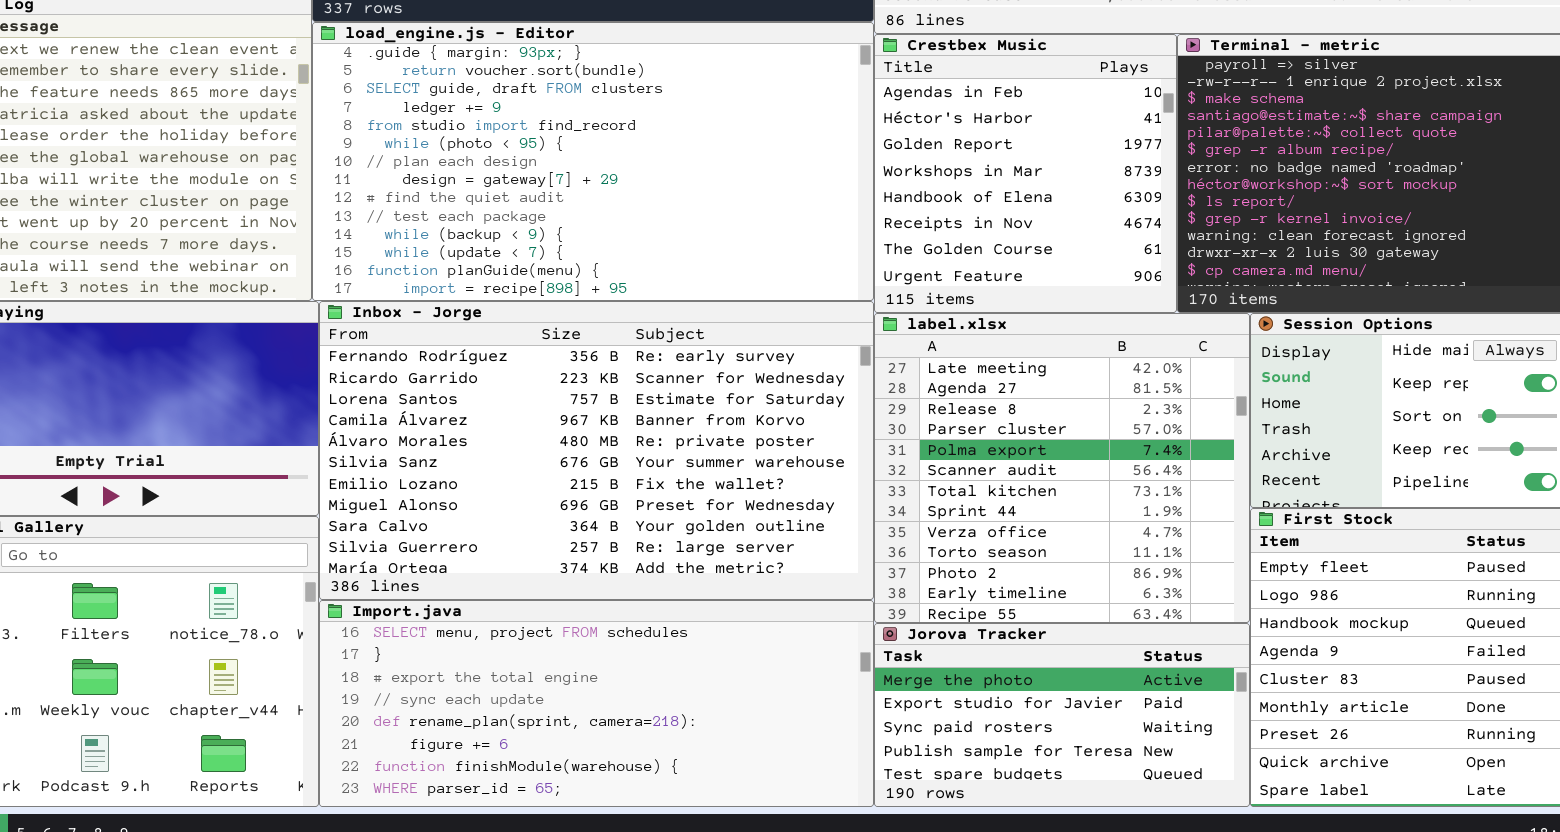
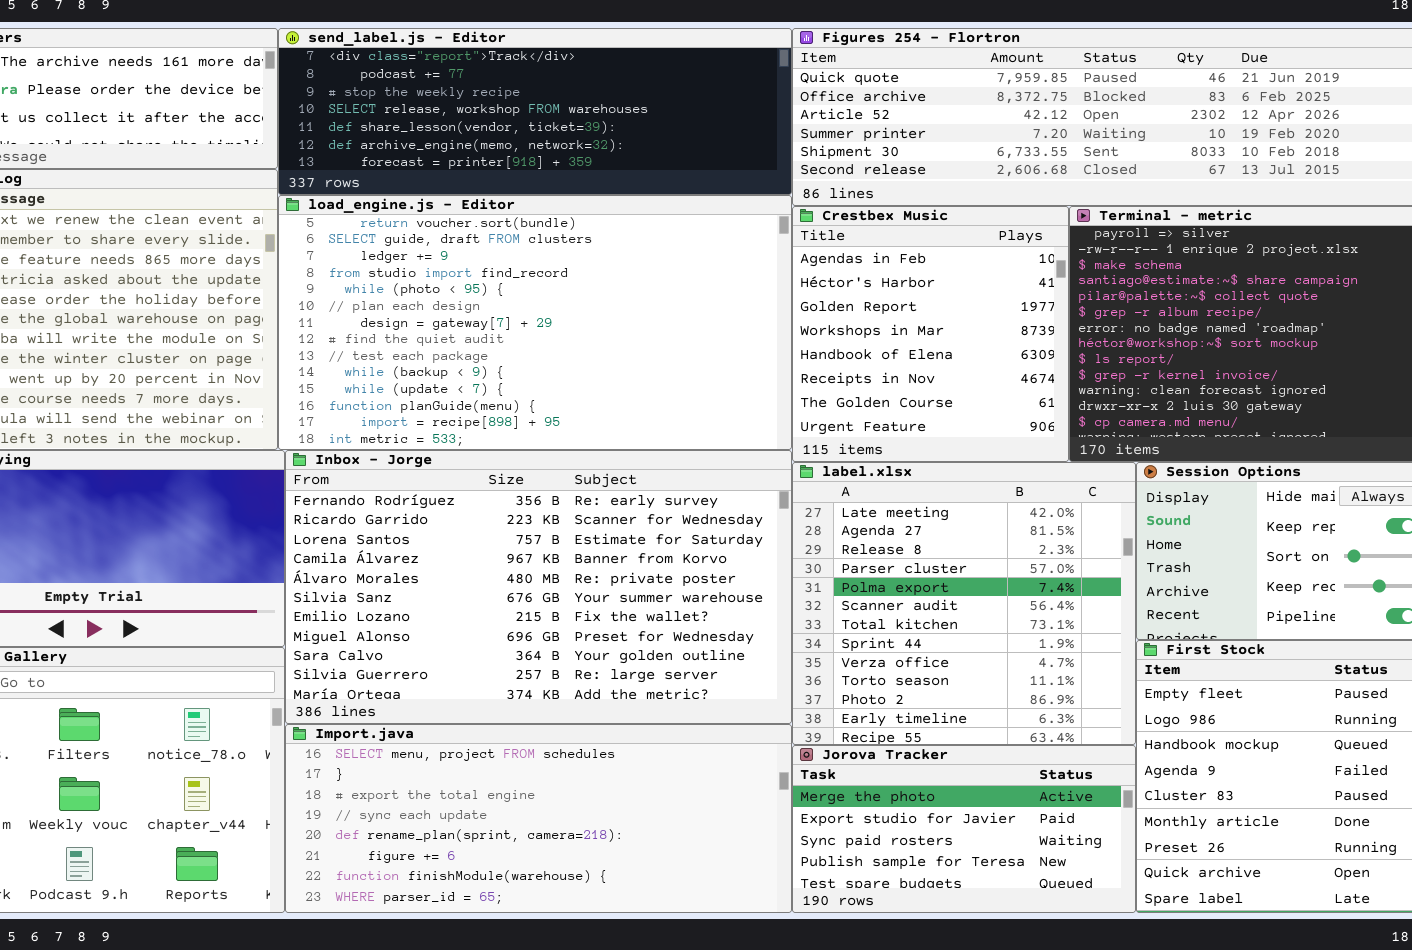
load_engine.js - Editor: [312,22,874,301] -> [278,195,792,450], scrolled down 1 row

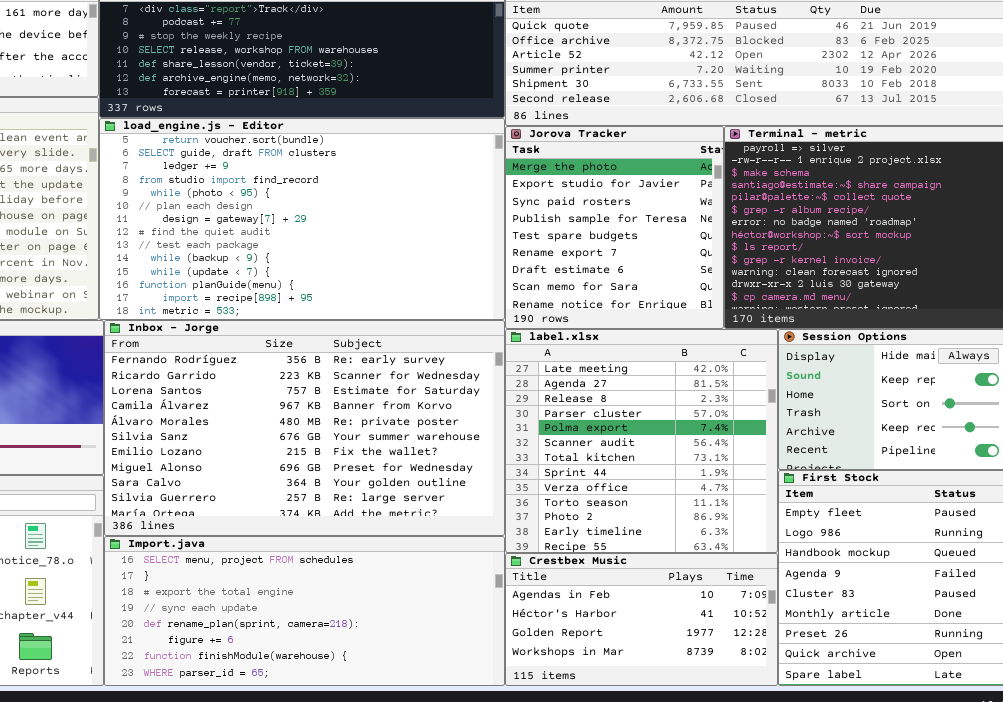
Crestbex Music: [792,206,1069,462] -> [505,553,778,686], moved, resized
Jorova Tracker: [792,745,1136,913] -> [505,126,724,329], moved, resized

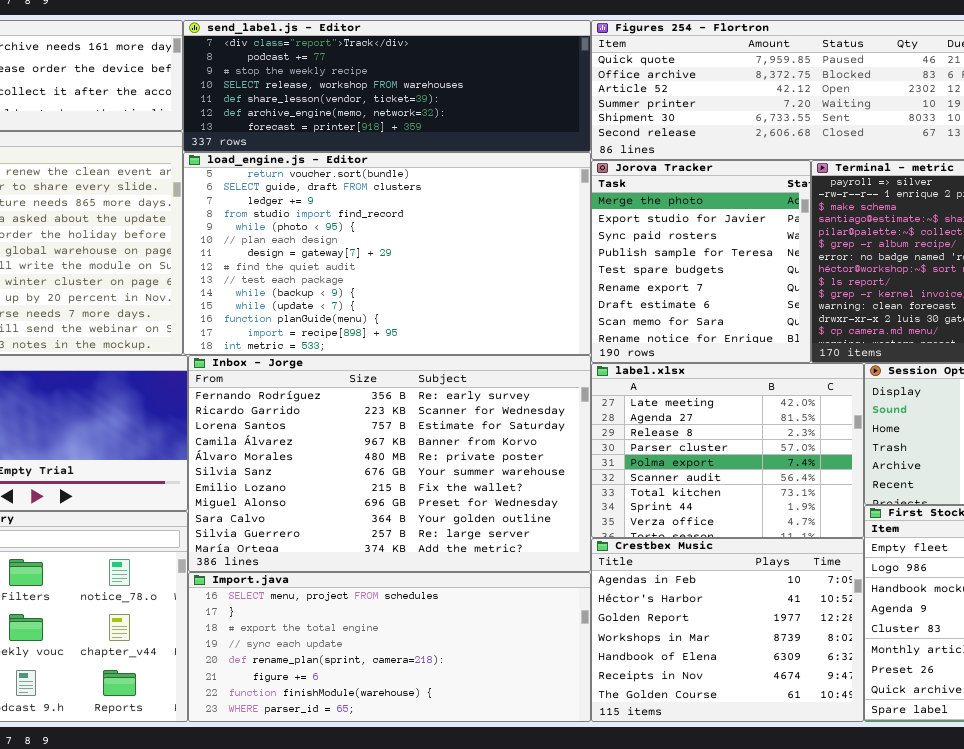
label.xlsx: [505,329,778,553] -> [591,363,864,538], resized
Crestbex Music: [505,553,778,686] -> [591,538,864,722], resized

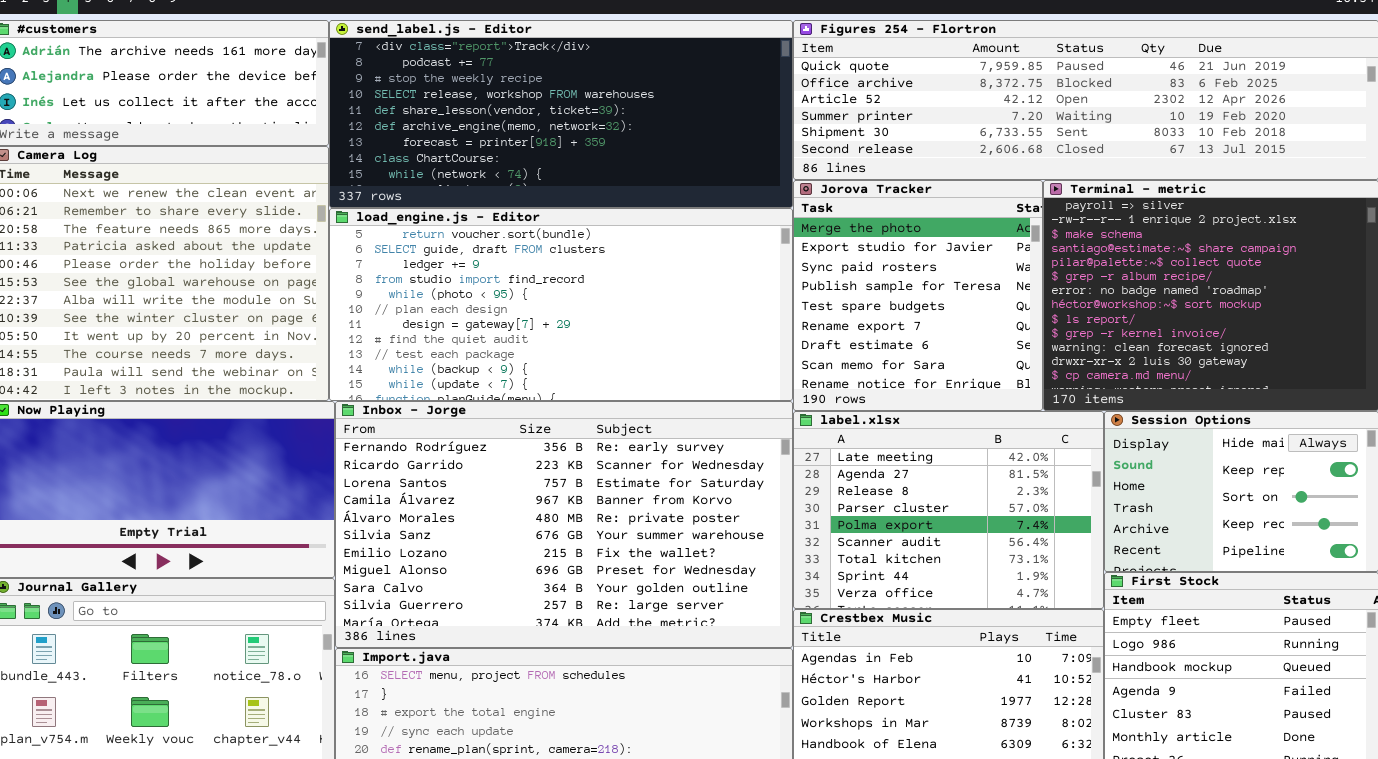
send_label.js - Editor: [183,20,591,152] -> [329,20,793,208], resized
load_engine.js - Editor: [183,152,591,355] -> [329,208,793,401], resized

